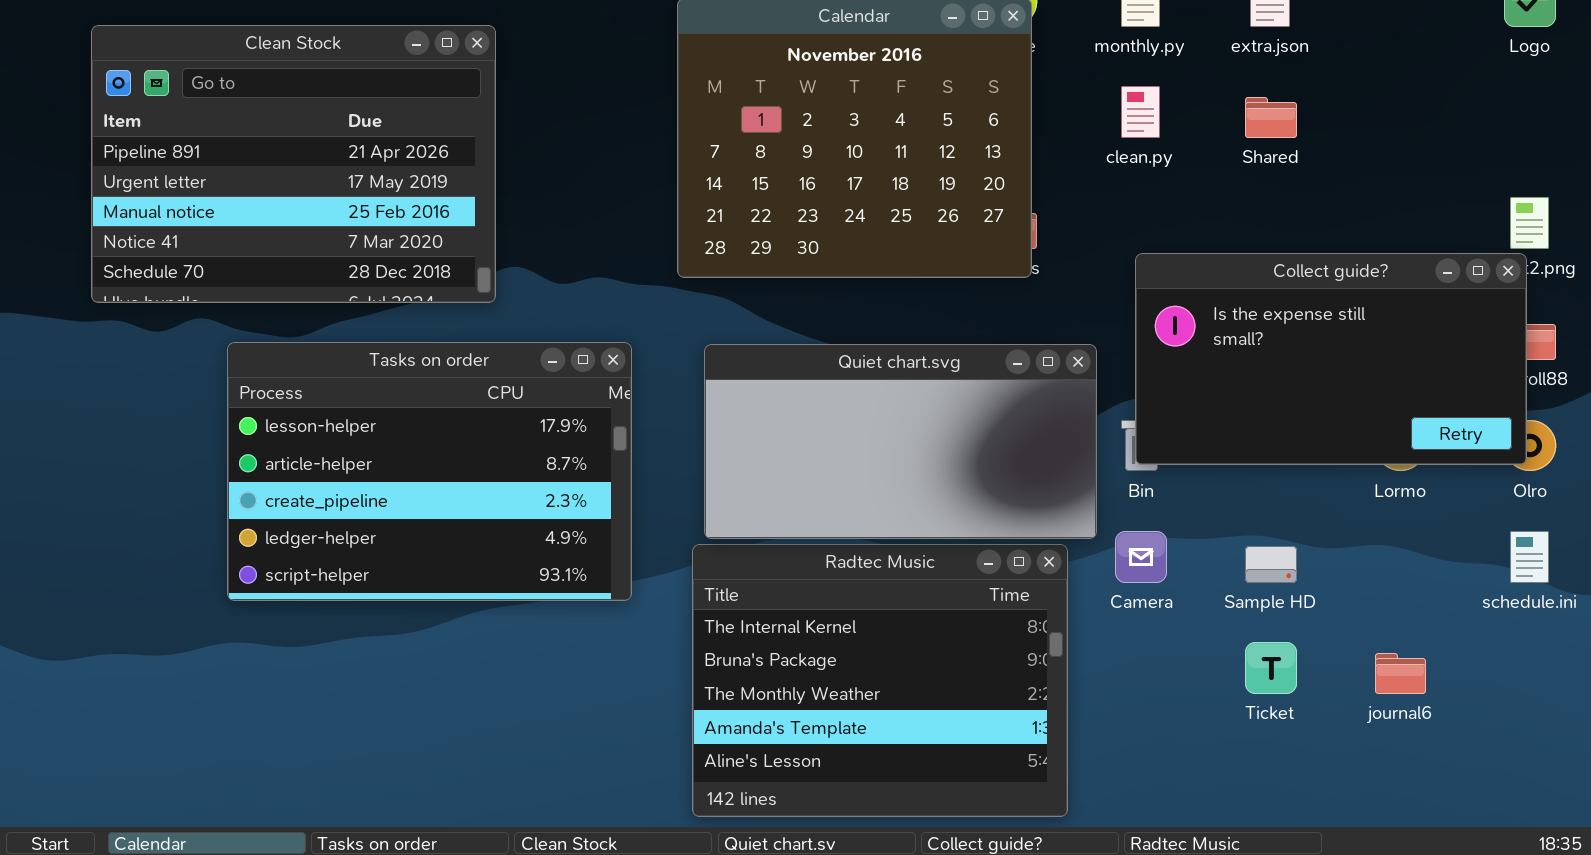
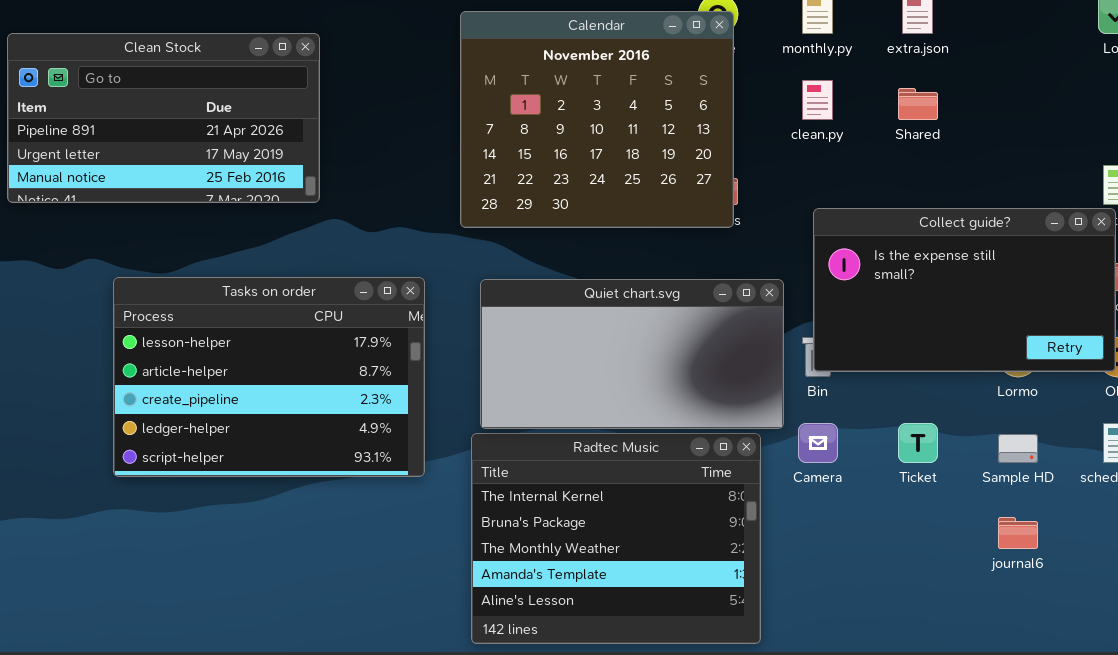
Clean Stock: [91,25,496,303] -> [7,33,320,203], resized
Sample HD: [1245,546,1297,583] -> [998,434,1038,463], moved
Ticket: [1245,642,1297,694] -> [898,423,938,463], moved

